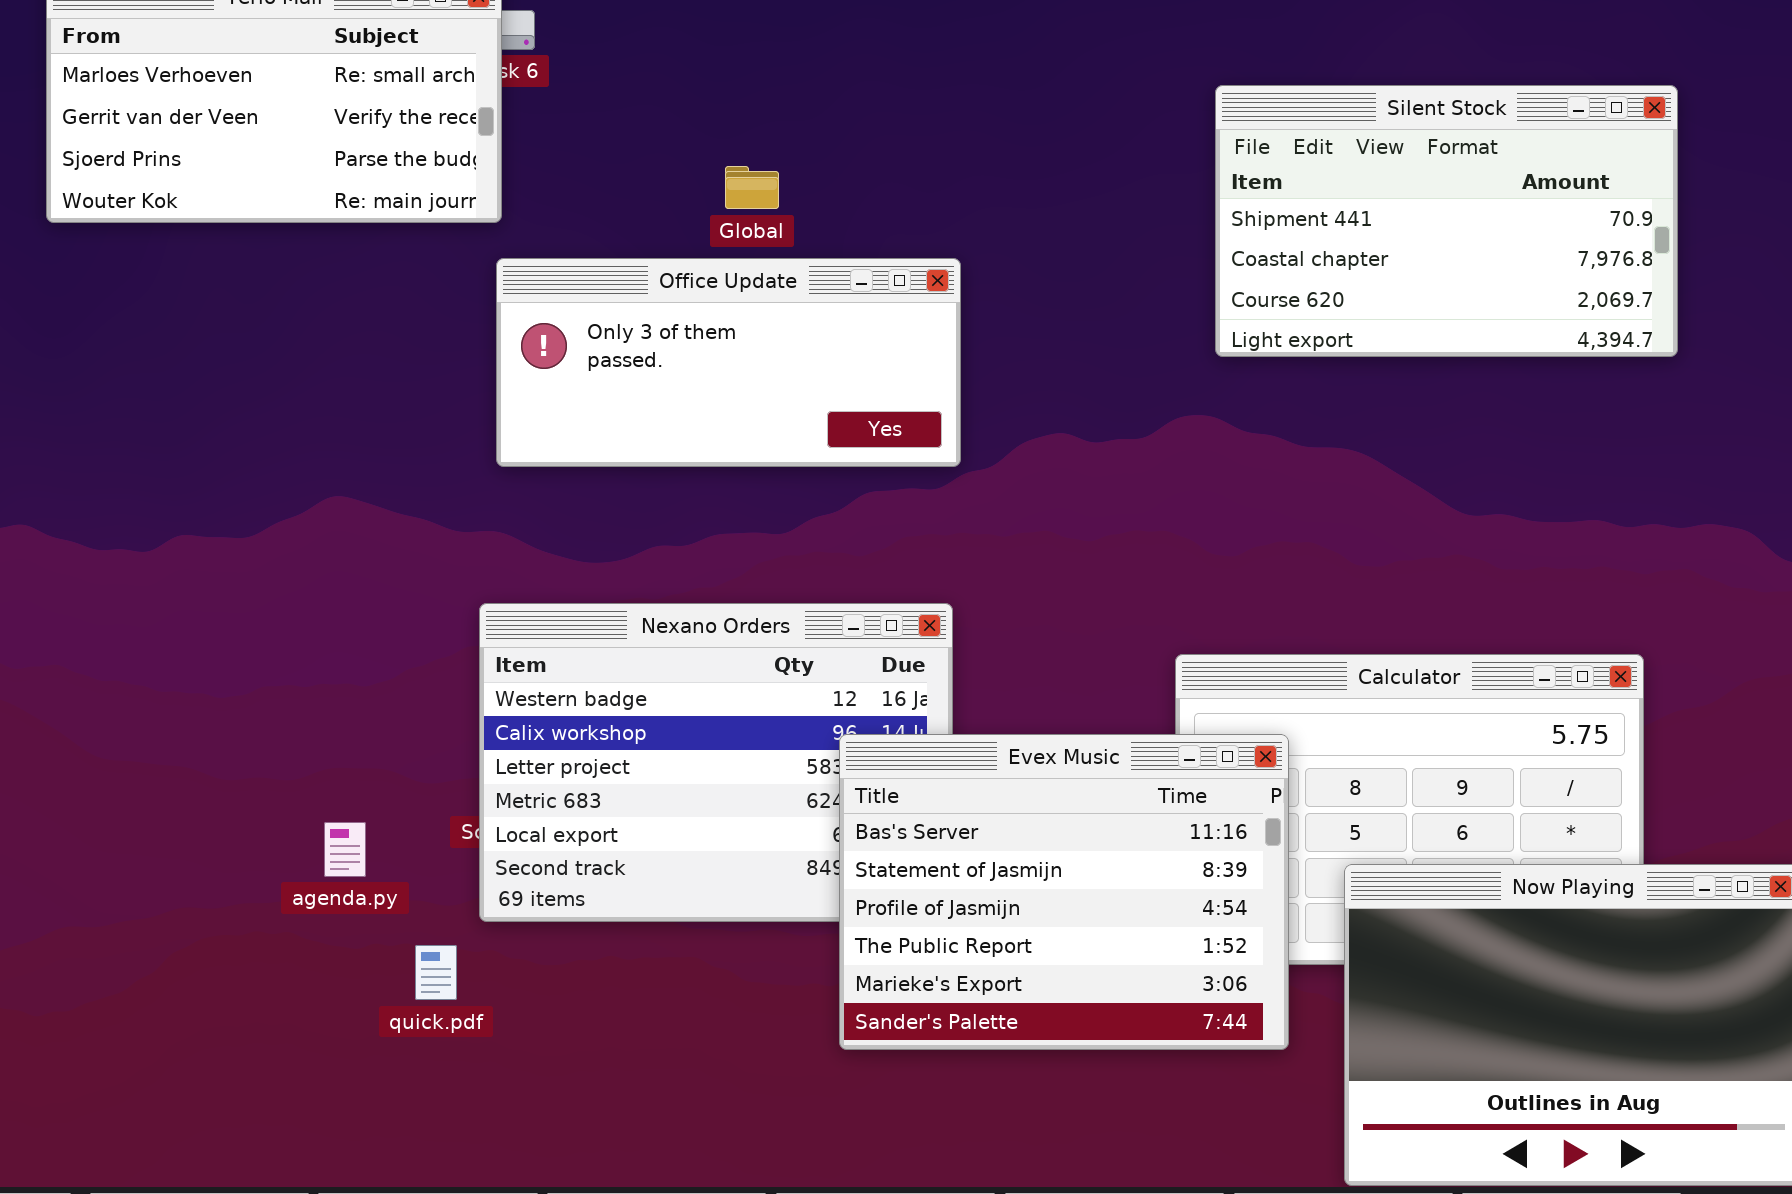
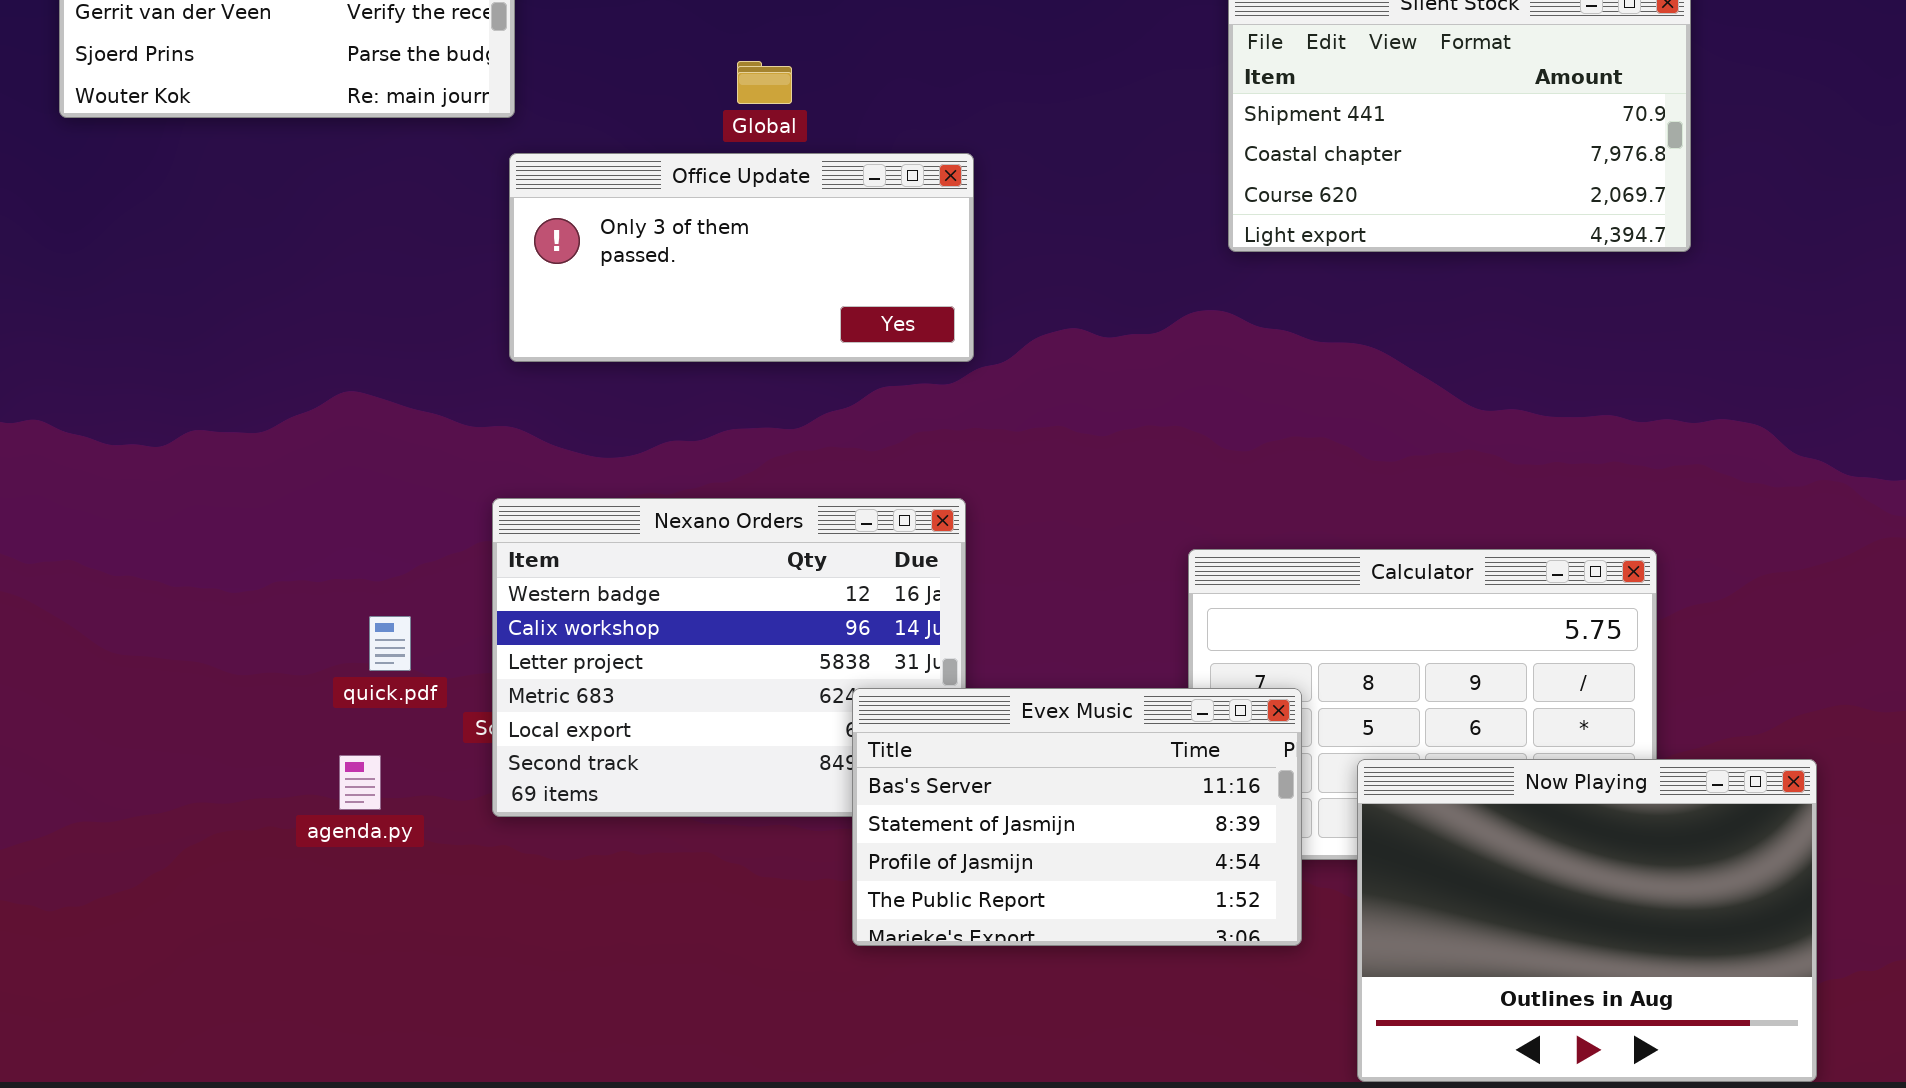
Evex Music: [839,734,1289,1050] -> [852,688,1302,946], resized
agenda.py: [324,822,366,877] -> [339,755,381,810], moved
quick.pdf: [415,945,457,1000] -> [369,616,411,671], moved

